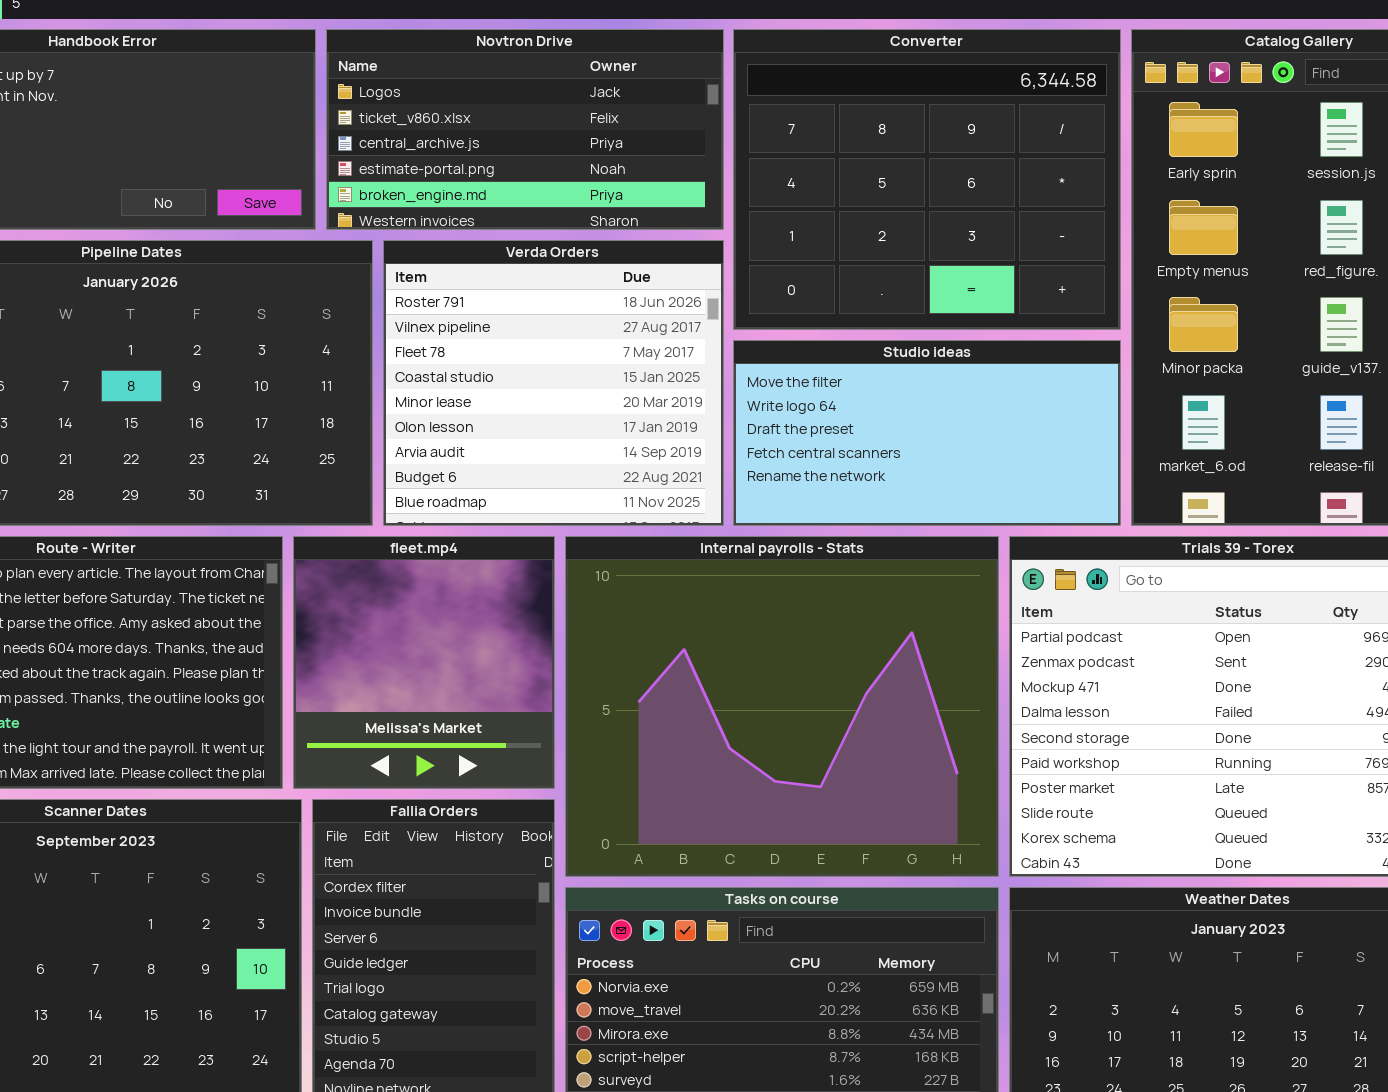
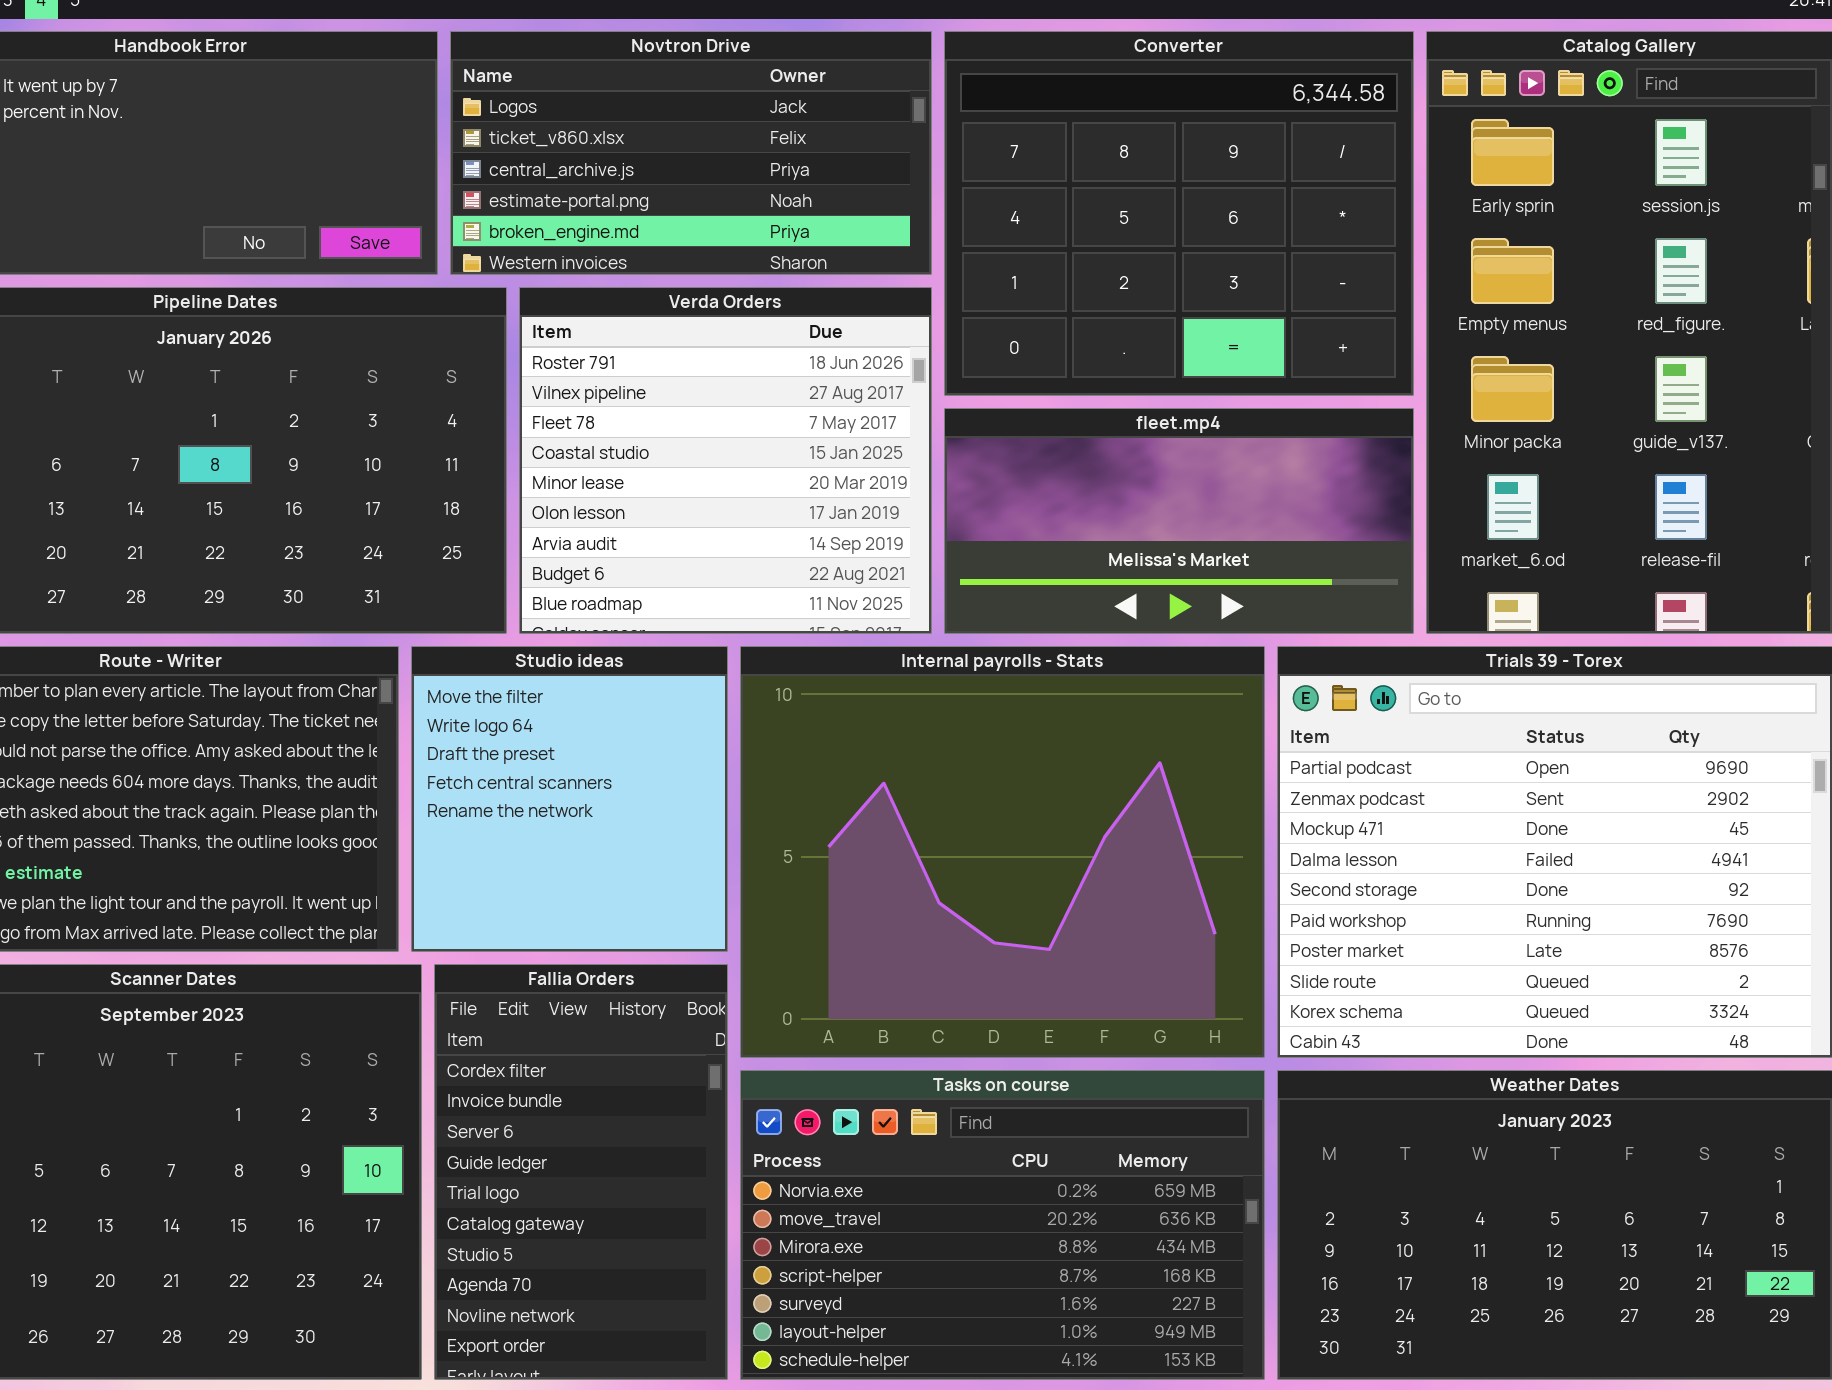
Studio ideas: [733,340,1121,526] -> [411,646,728,952], moved, resized
fleet.mp4: [293,536,555,789] -> [944,408,1414,634], moved, resized

